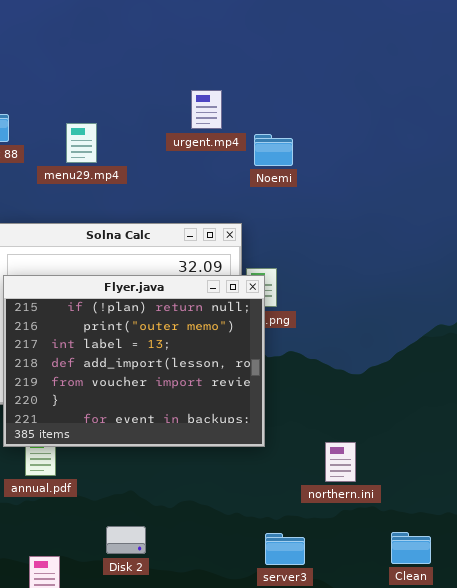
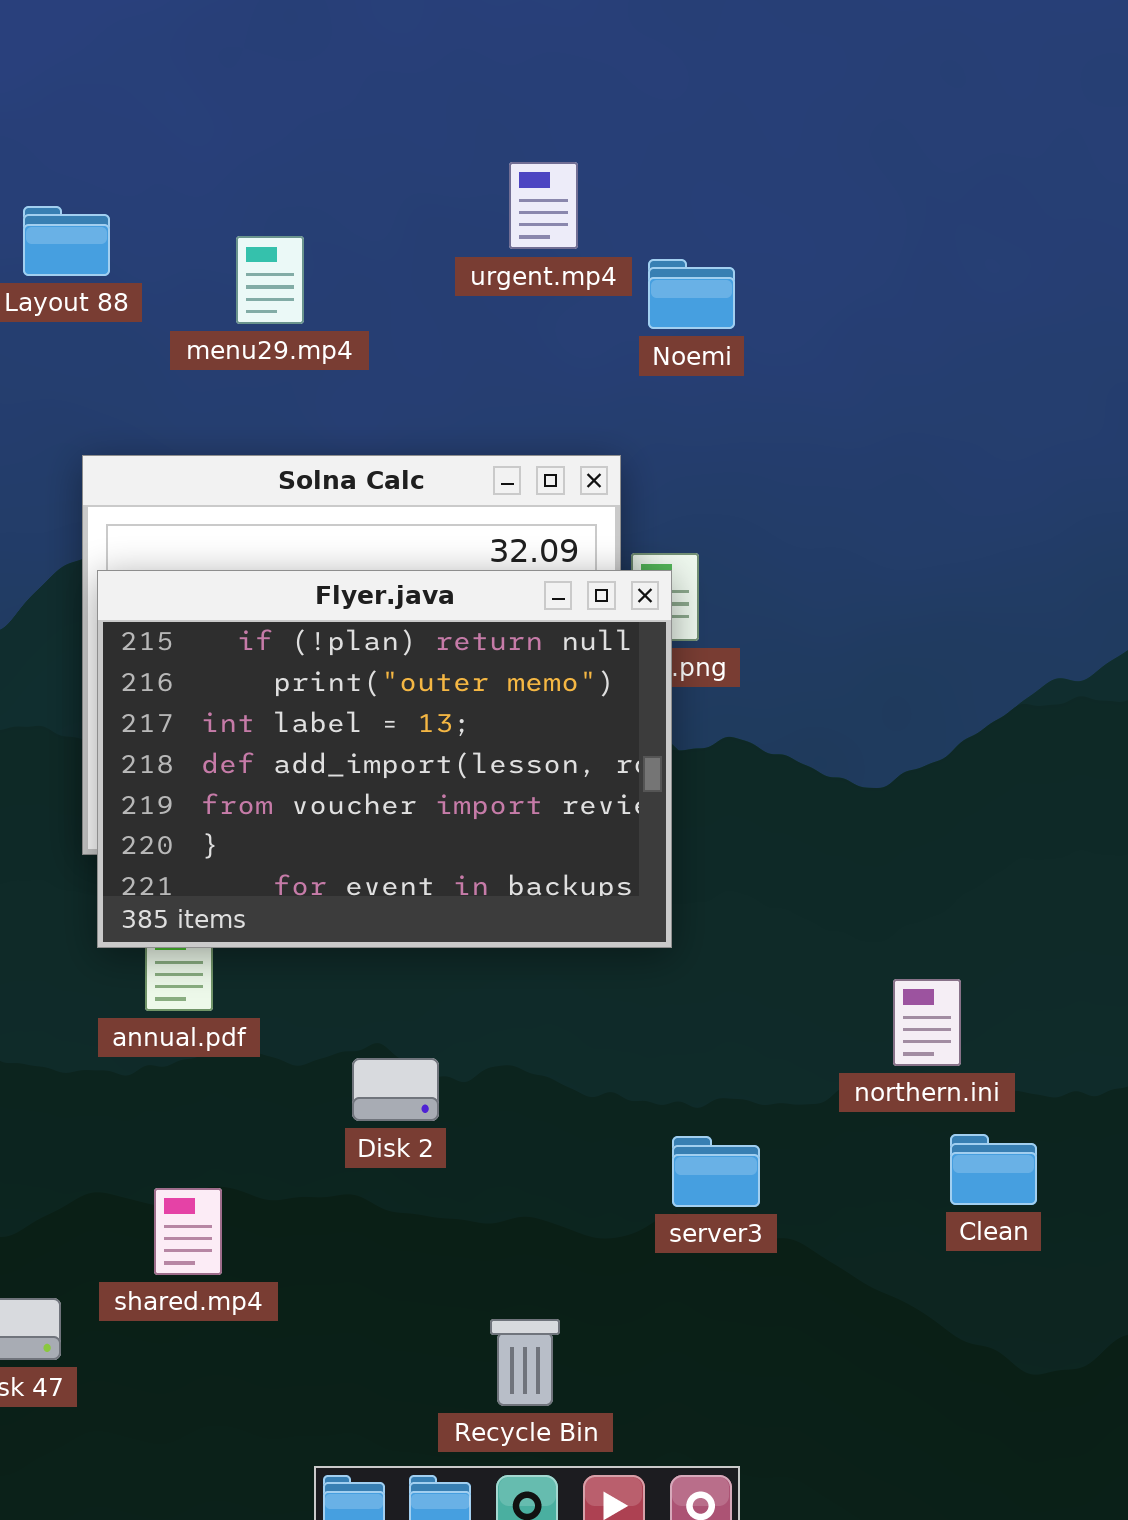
northern.ini: [325,442,356,482] -> [893,979,961,1066], moved
Disk 2: [106,526,146,554] -> [352,1058,439,1121], moved

